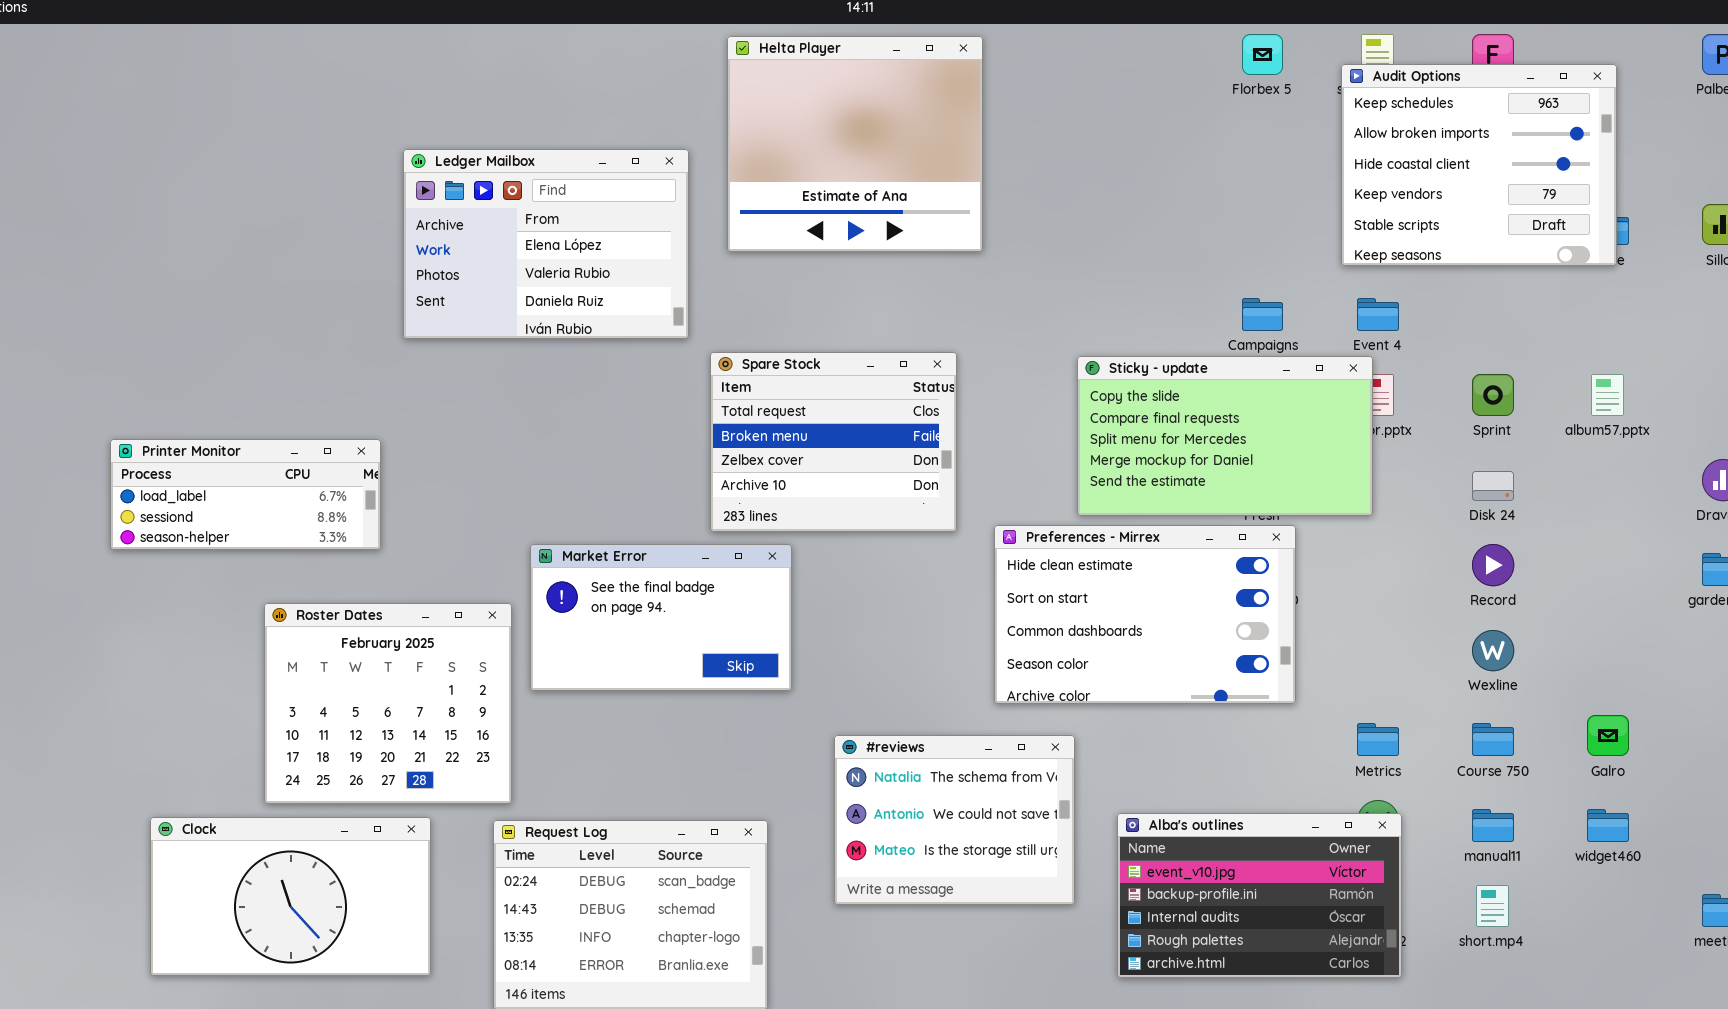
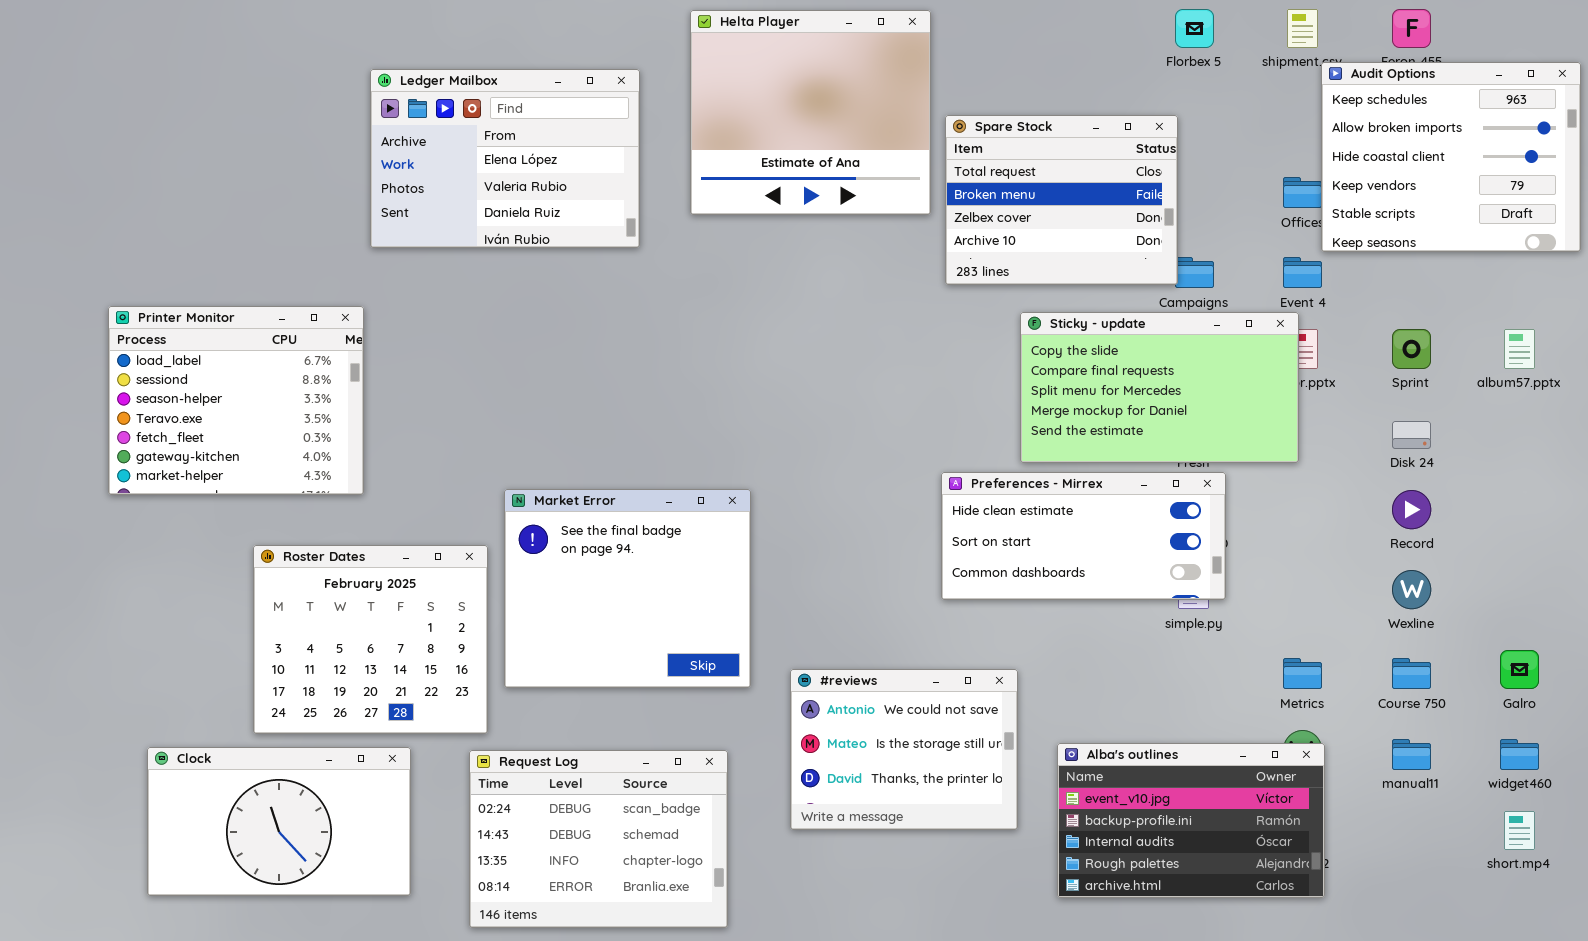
Audit Options: [1341,64,1617,266] -> [1321,62,1581,252], moved
Ledger Mailbox: [403,149,689,339] -> [370,69,640,248], moved
Spare Stock: [710,352,957,532] -> [945,115,1178,285], moved
Printer Monitor: [110,439,381,550] -> [108,306,364,495], resized
Preferences - Mirrex: [994,525,1296,704] -> [941,472,1226,600], resized
Market Error: [530,544,792,691] -> [504,489,751,688], resized
#reviews: [834,735,1075,905] -> [790,669,1018,830], scrolled down 1 row
short.mp4: [1476,885,1509,927] -> [1504,811,1535,850], moved

